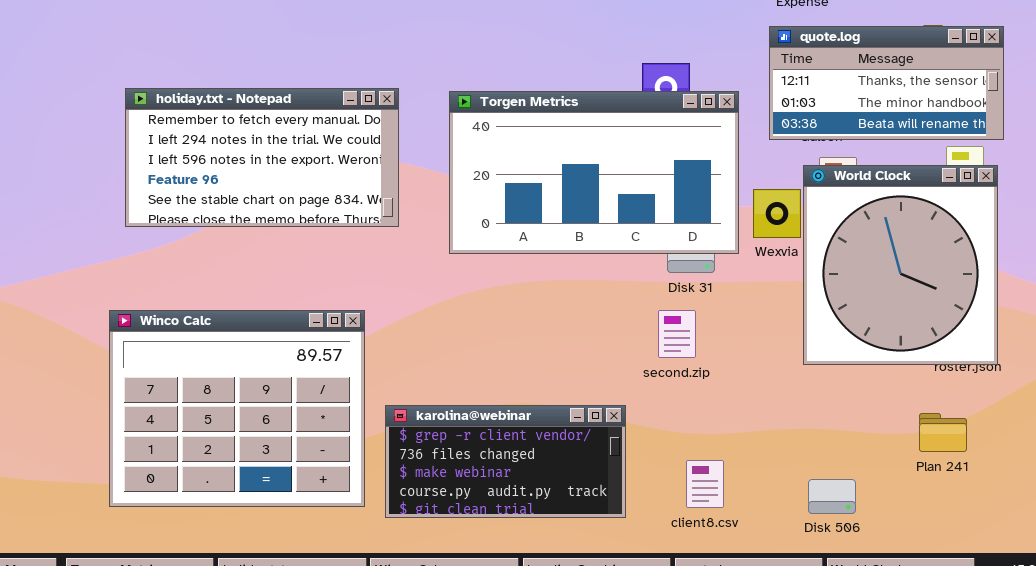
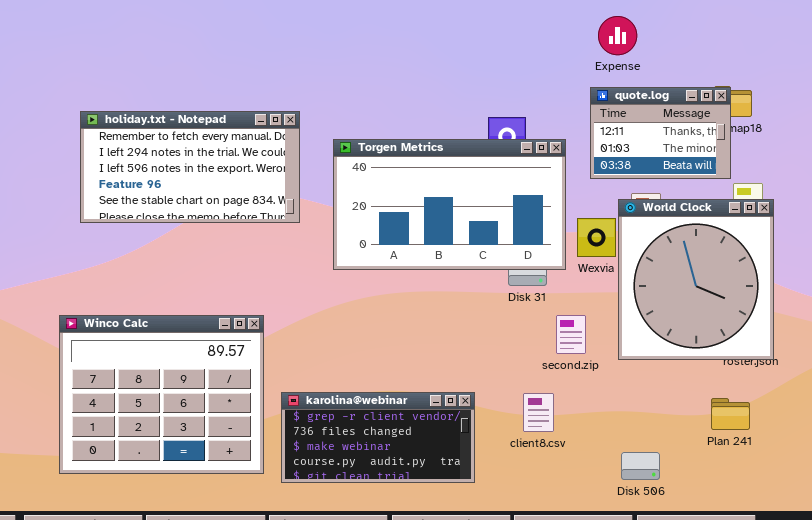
quote.log: [769,26,1004,140] -> [590,87,731,179], resized
holiday.txt - Notepad: [125,88,399,227] -> [80,111,300,223], moved
second.zip: [658,310,696,358] -> [556,315,586,354], moved
client8.csv: [686,460,724,508] -> [523,393,554,432], moved

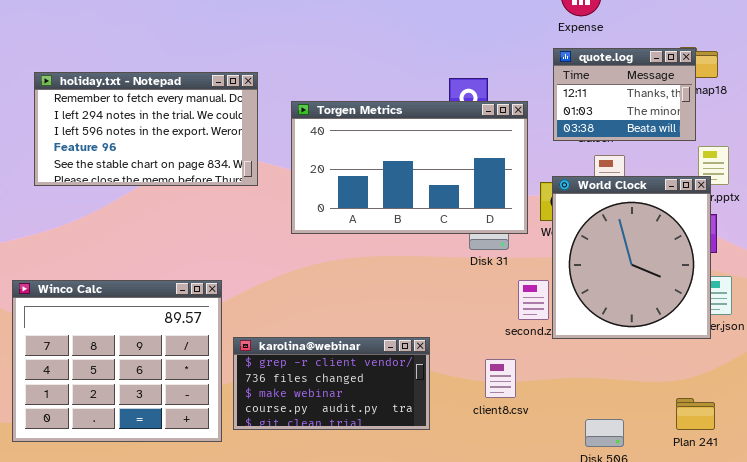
World Clock: [618,199,774,360] -> [552,176,711,339], moved
karolina@webinar: [281,392,475,483] -> [233,337,430,430], moved
Plan 241: [711,398,750,430] -> [676,398,715,430], moved

